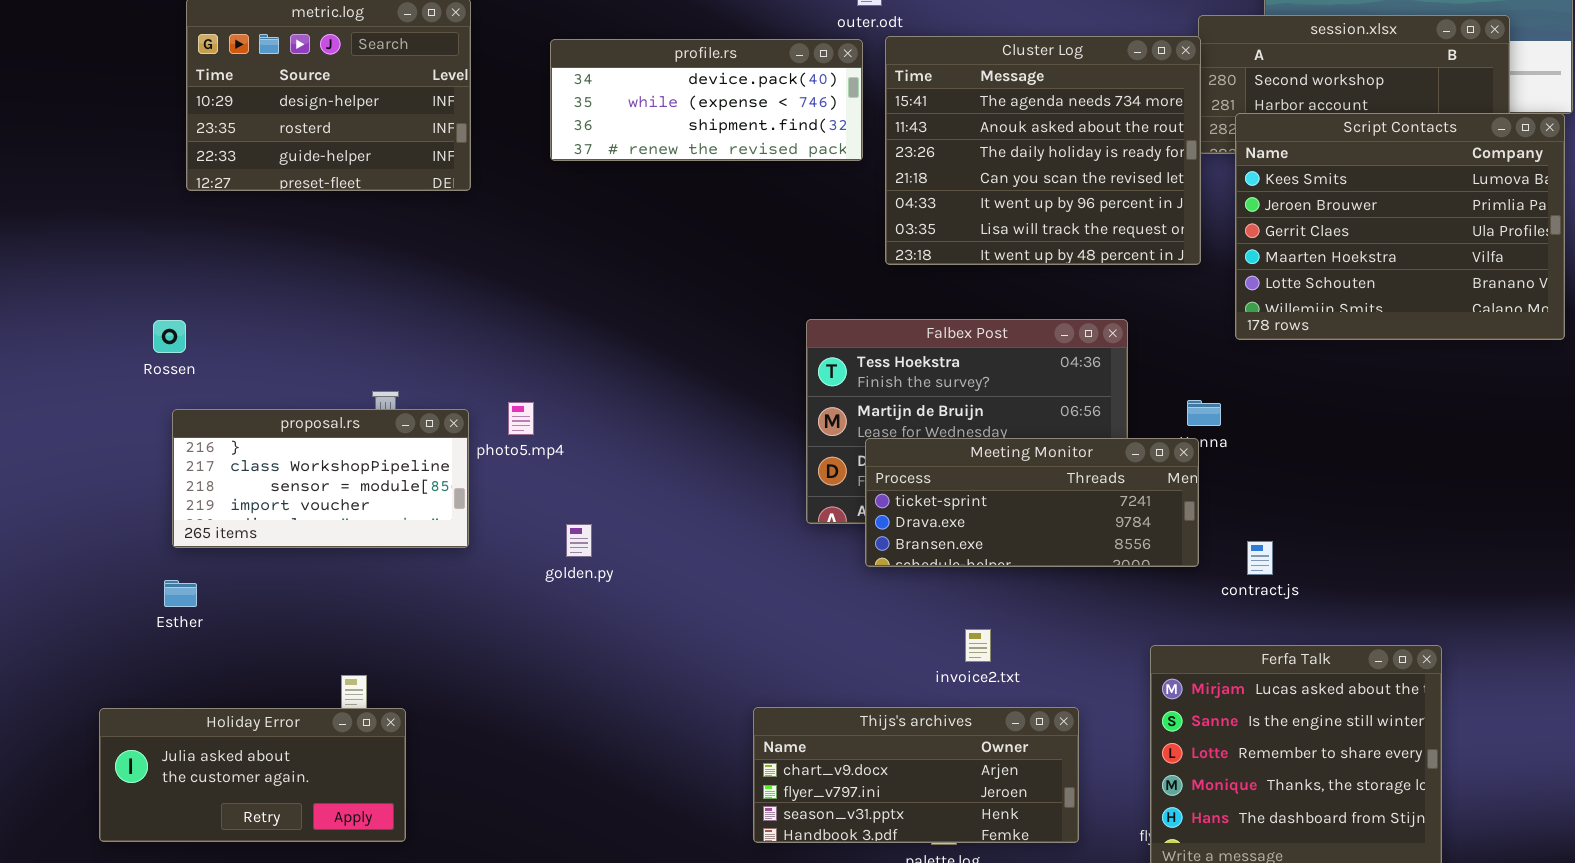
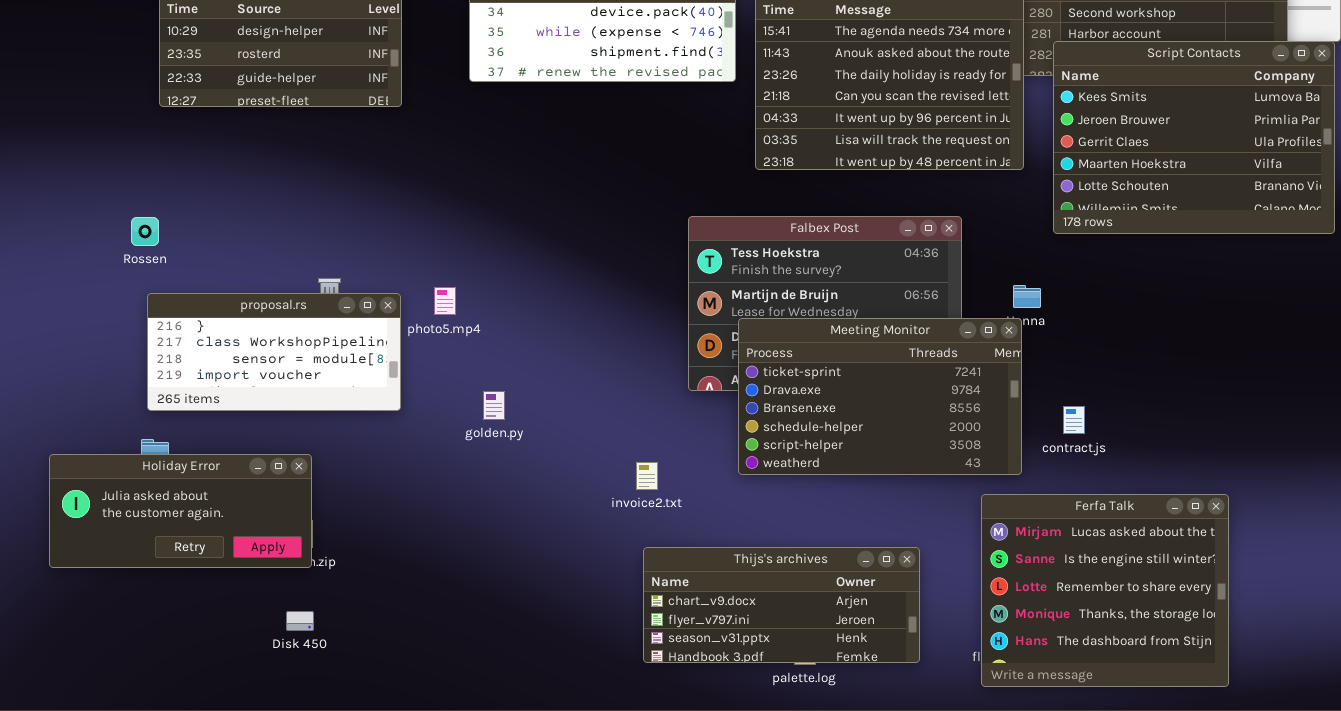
Meeting Monitor: [865,438,1199,567] -> [738,318,1022,475], resized
invoice2.txt: [965,629,991,662] -> [636,462,658,490], moved
Holiday Error: [99,708,406,842] -> [49,454,312,568], moved

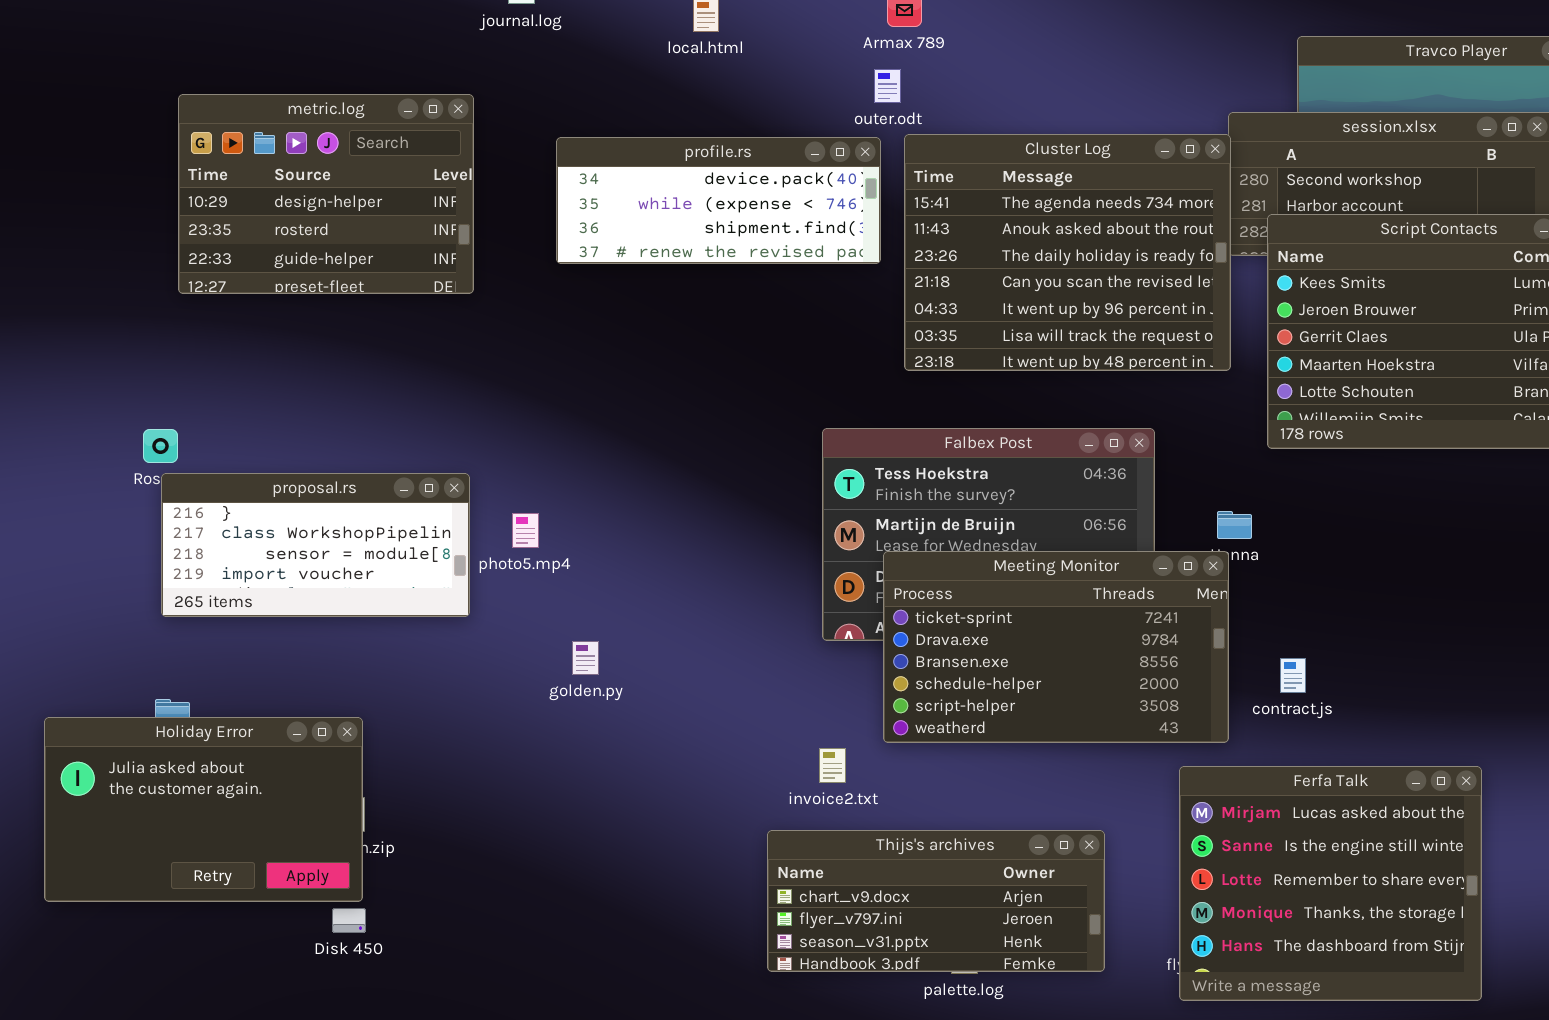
proposal.rs: [147,293,401,411] -> [161,473,470,617], moved
Holiday Error: [49,454,312,568] -> [44,717,363,902], resized
invoice2.txt: [636,462,658,490] -> [819,748,846,783], moved

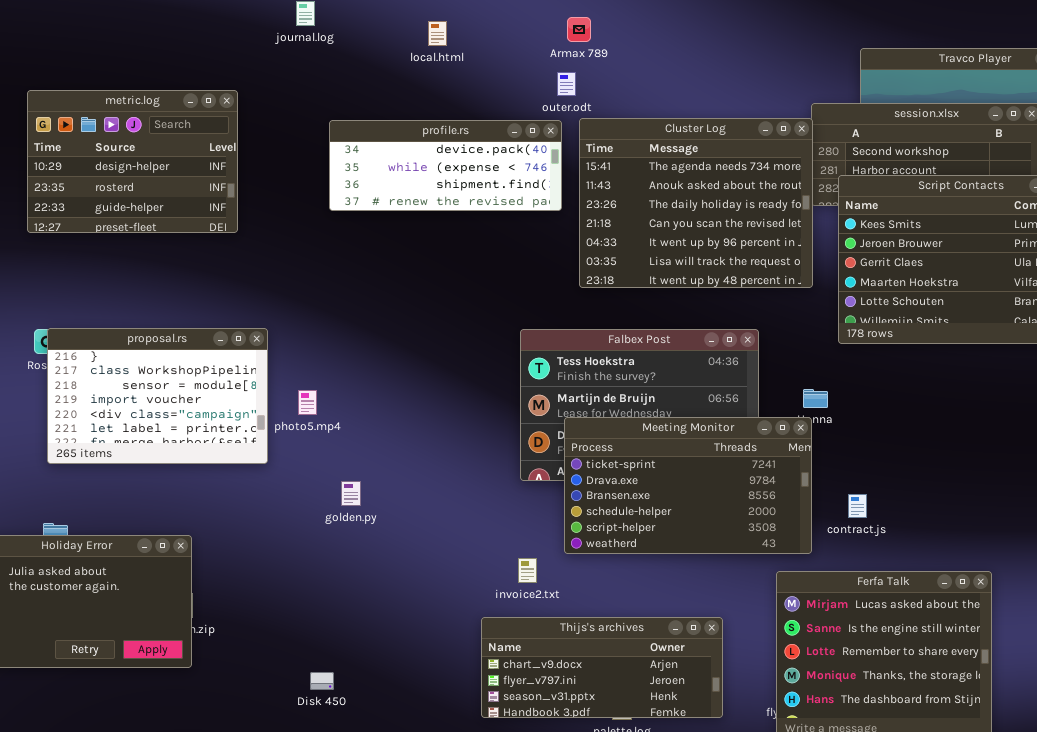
metric.log: [178,94,474,294] -> [27,90,238,233], moved
proposal.rs: [161,473,470,617] -> [47,328,268,464], resized
Disk 450: [332,908,366,933] -> [310,672,334,690], moved

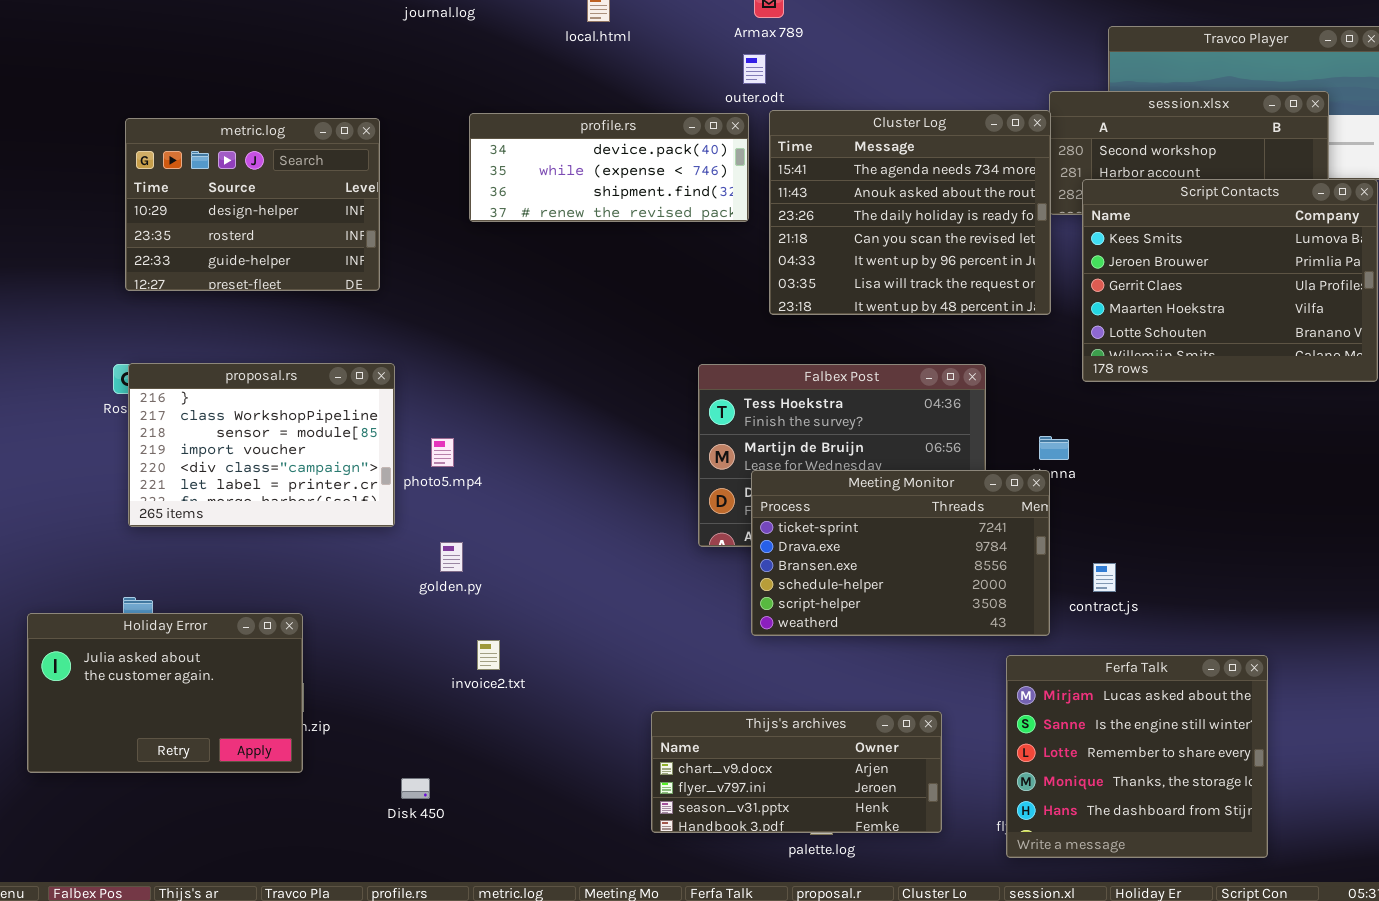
metric.log: [27,90,238,233] -> [125,118,380,291], moved
golden.py: [341,481,361,506] -> [440,542,463,572], moved
invoice2.txt: [518,558,537,583] -> [477,640,500,670], moved
Disk 450: [310,672,334,690] -> [401,778,430,799], moved

